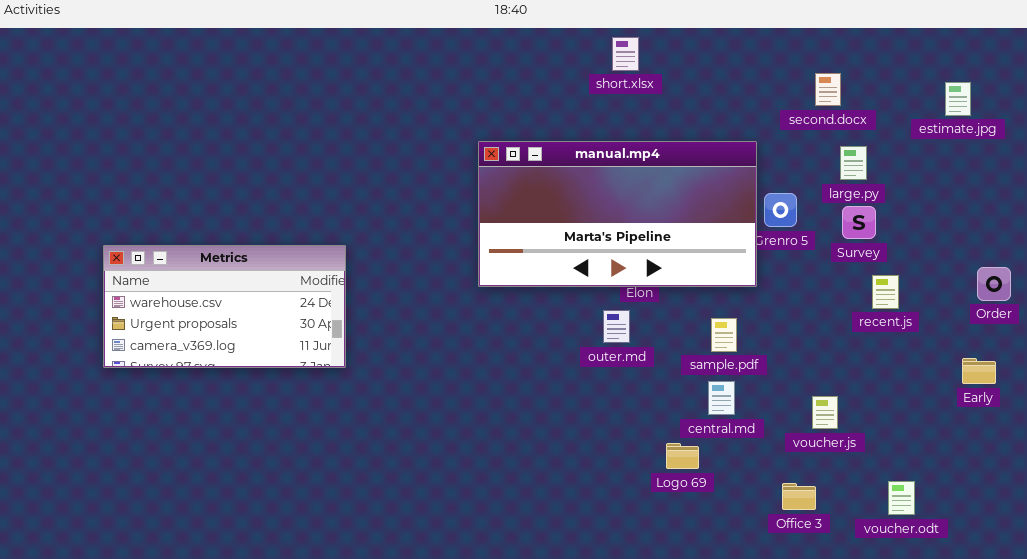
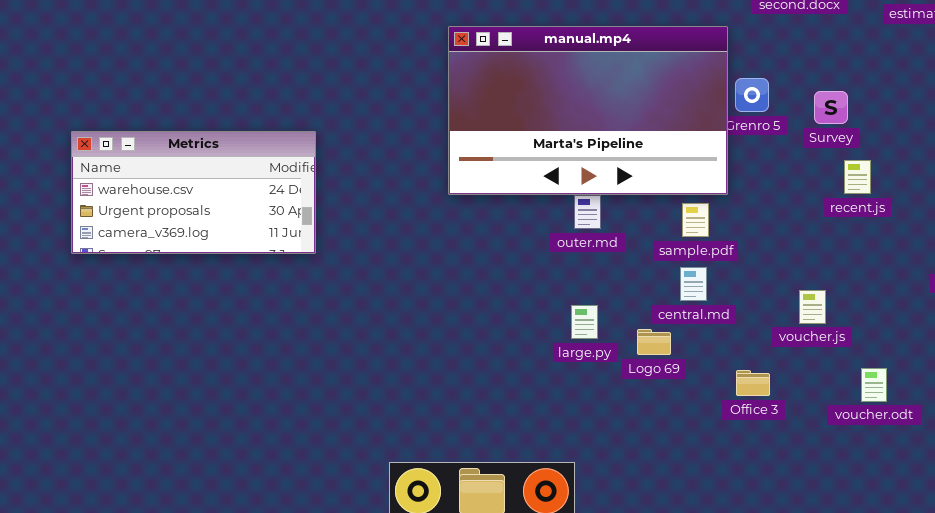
manual.mp4: [478,141,757,287] -> [448,26,728,195], resized
large.py: [840,146,867,180] -> [571,305,598,339], moved
voucher.js: [812,396,838,429] -> [799,290,826,324], moved
Office 3: [782,483,816,510] -> [736,370,770,396], moved

